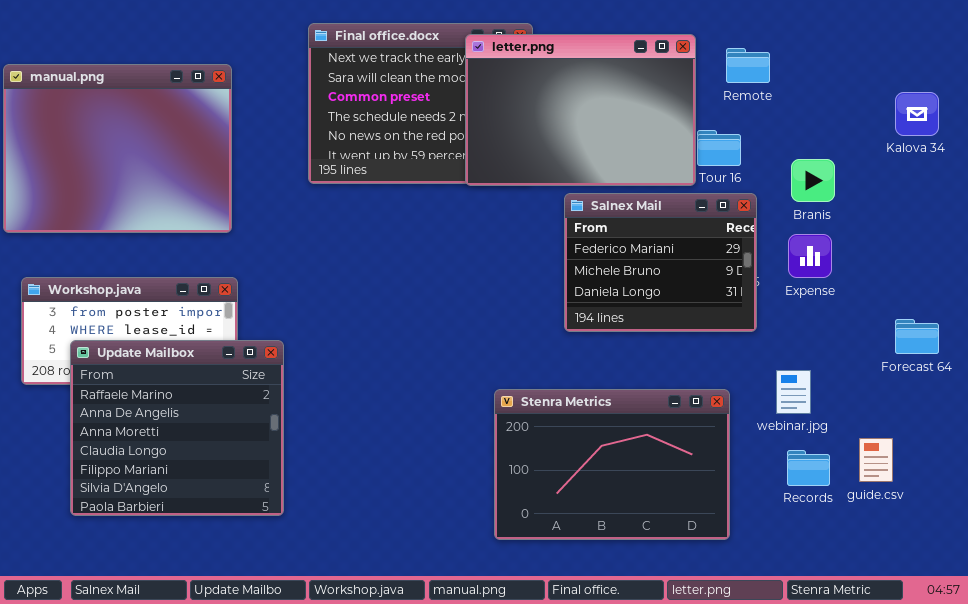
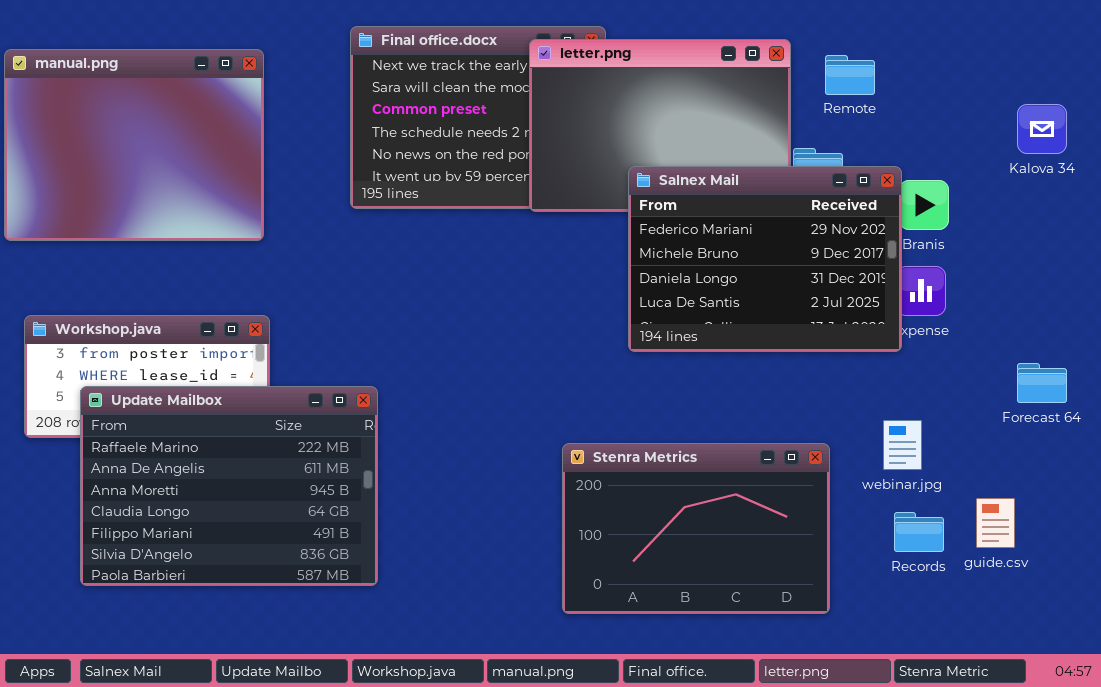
manual.png: [3,64,232,233] -> [4,49,264,241], moved
Salnex Mail: [564,193,757,332] -> [628,166,902,352], moved, resized
Update Mailbox: [70,340,284,516] -> [80,386,378,586], resized

